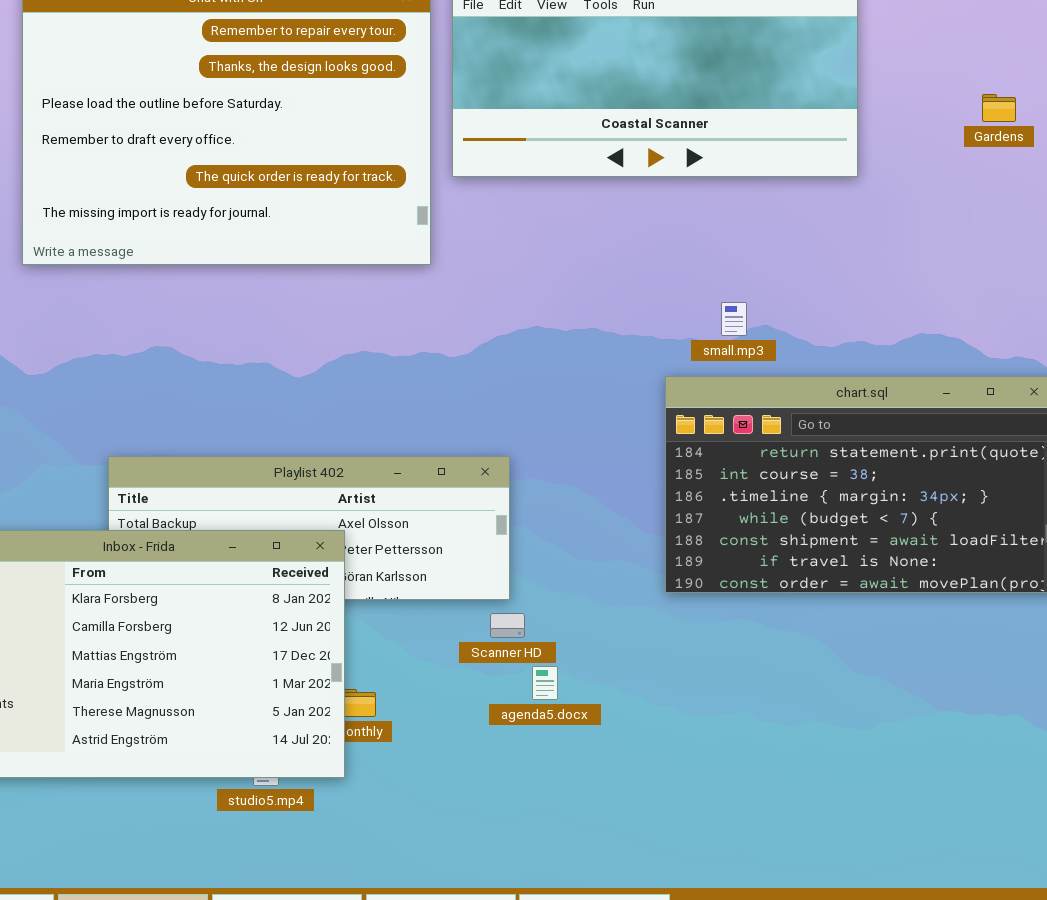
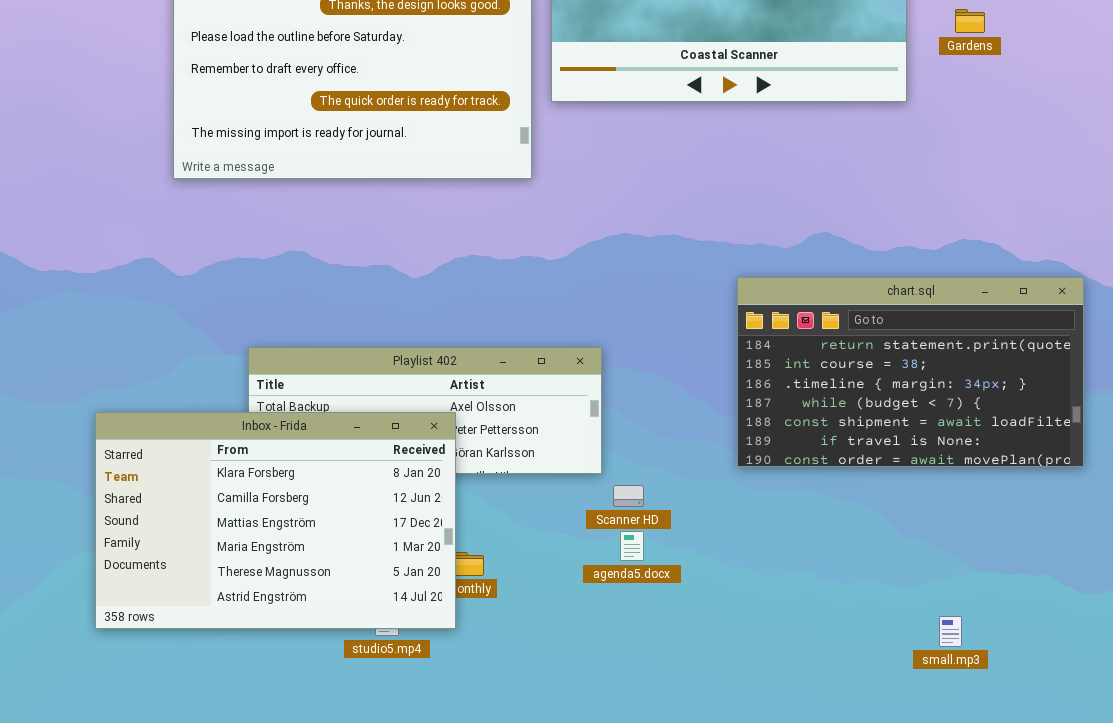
Gardens: [982,94,1016,122] -> [955,9,985,33], moved
small.mp3: [721,302,747,336] -> [939,616,962,647], moved
Scanner HD: [490,613,525,638] -> [613,485,644,507], moved

